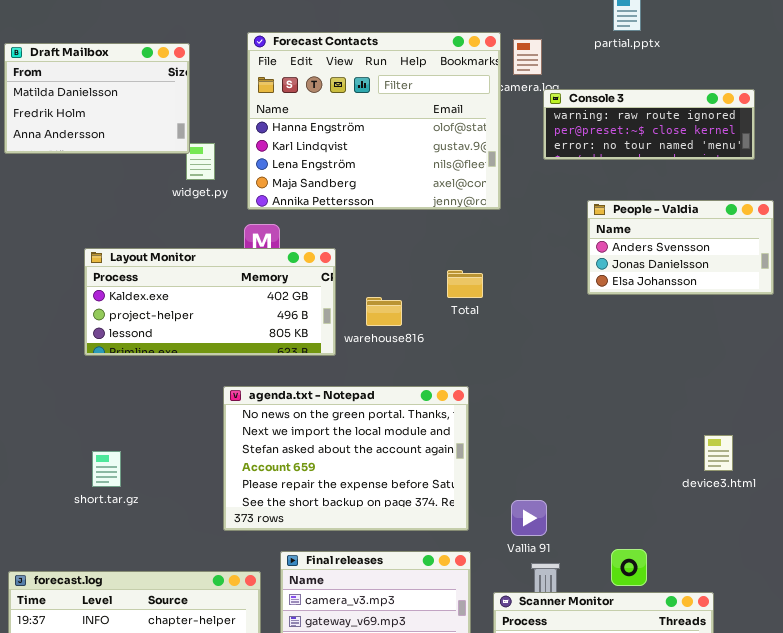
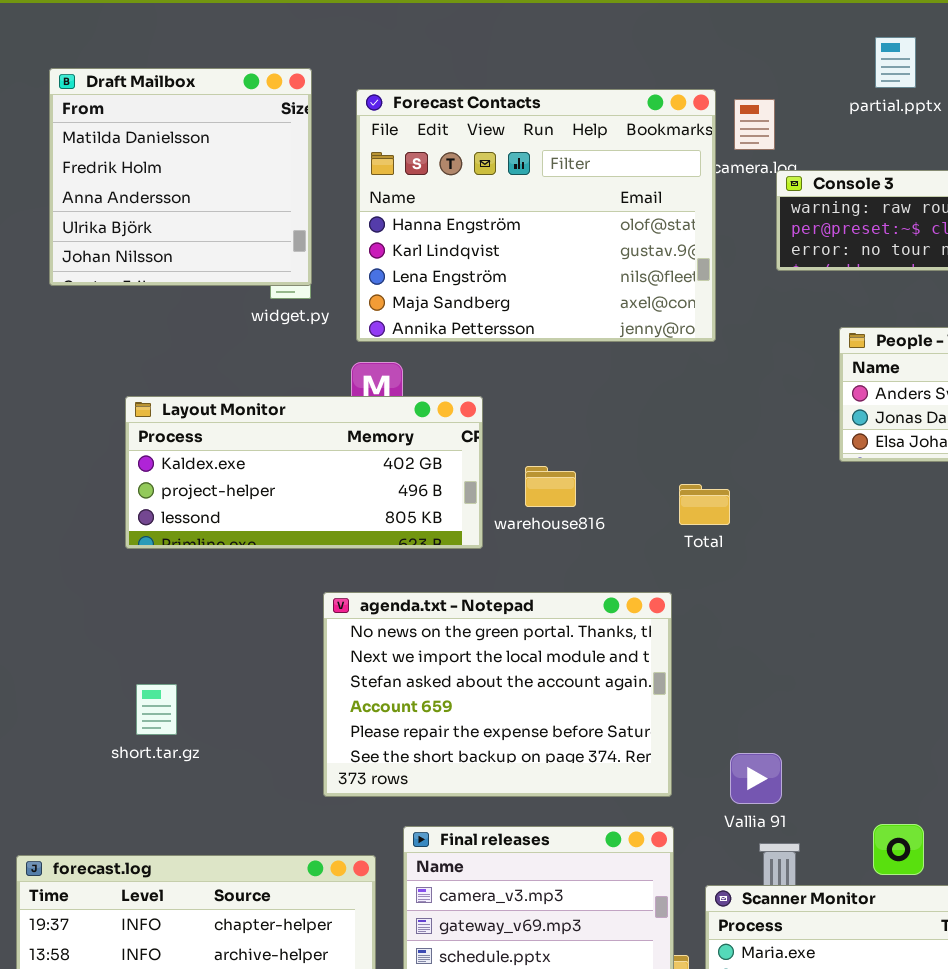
Draft Mailbox: [4,43,190,154] -> [49,68,312,286], moved, resized
Total: [447,270,483,298] -> [679,484,730,525], moved

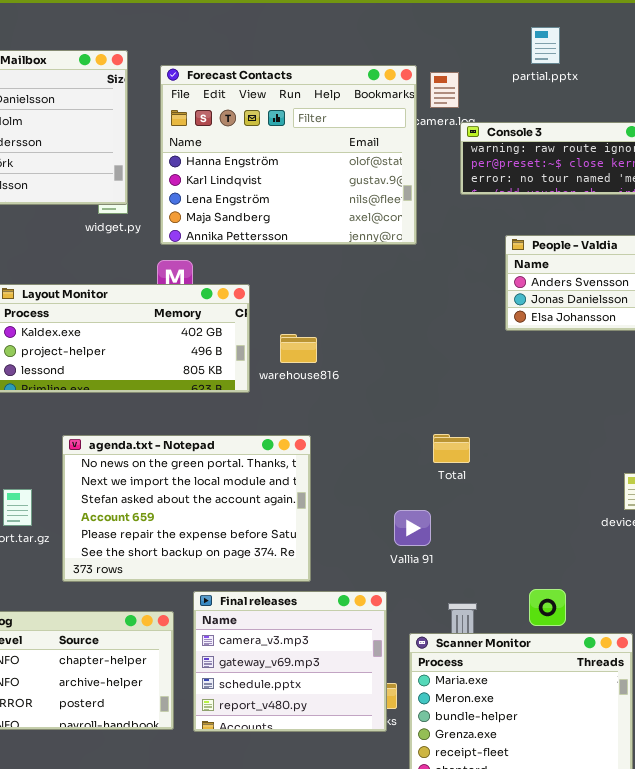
Total: [679,484,730,525] -> [433,434,470,463], moved
agenda.txt - Notepad: [323,592,672,797] -> [62,435,311,582], moved
Vallia 91: [730,753,782,804] -> [394,510,431,546], moved

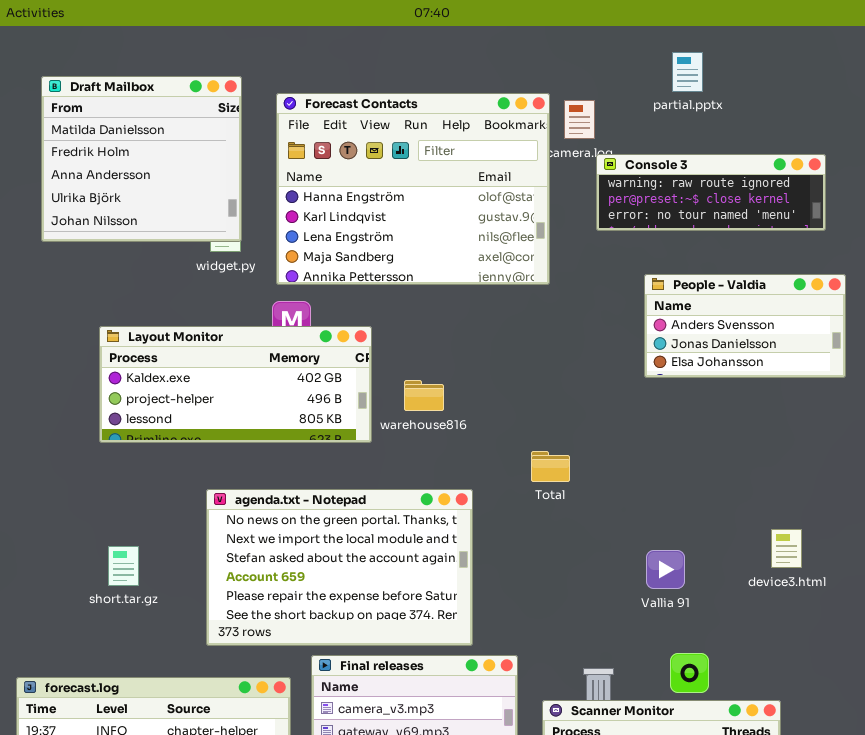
Total: [433,434,470,463] -> [531,451,570,482], moved
agenda.txt - Notepad: [62,435,311,582] -> [206,489,473,646], moved
Vallia 91: [394,510,431,546] -> [646,550,685,589], moved

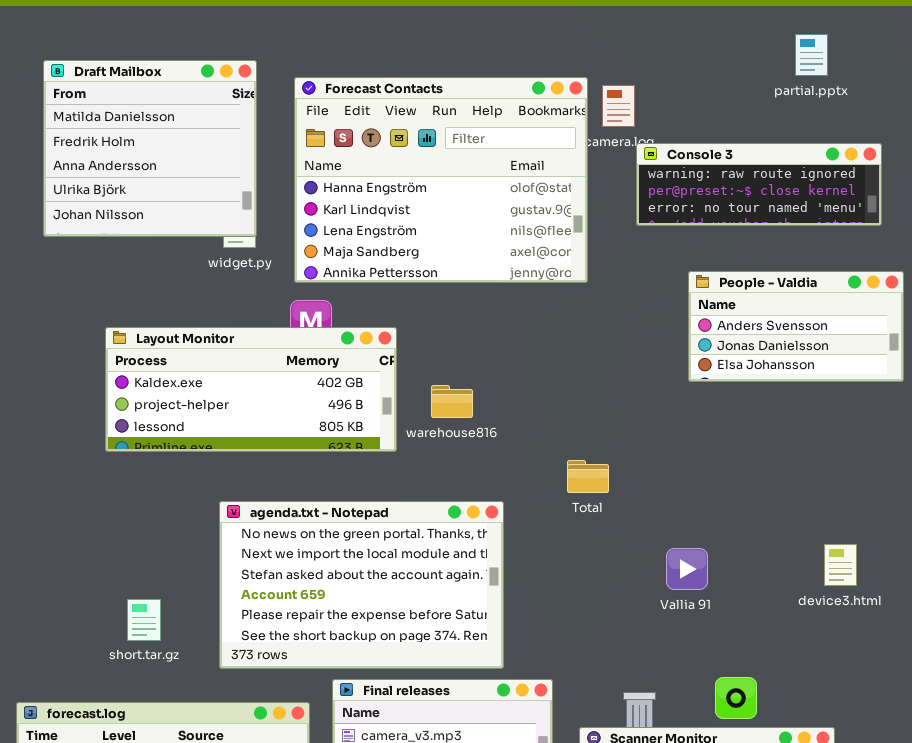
partial.pptx: [672,52,703,92] -> [795,34,828,76], moved
short.tar.gz: [108,546,139,586] -> [127,599,161,641], moved
Vallia 91: [646,550,685,589] -> [666,548,708,590], moved

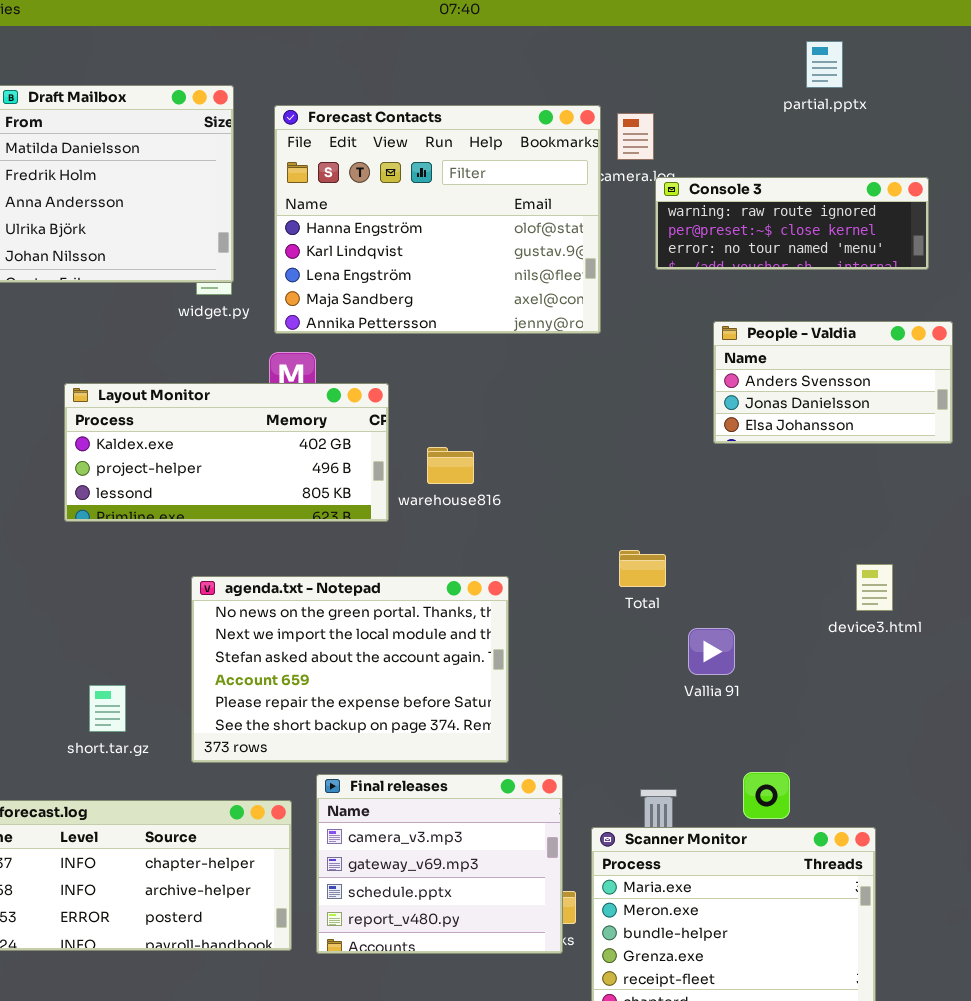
partial.pptx: [795,34,828,76] -> [806,41,843,88], moved
Total: [567,460,609,493] -> [619,550,666,587], moved
device3.html: [824,544,857,586] -> [856,564,893,611], moved

